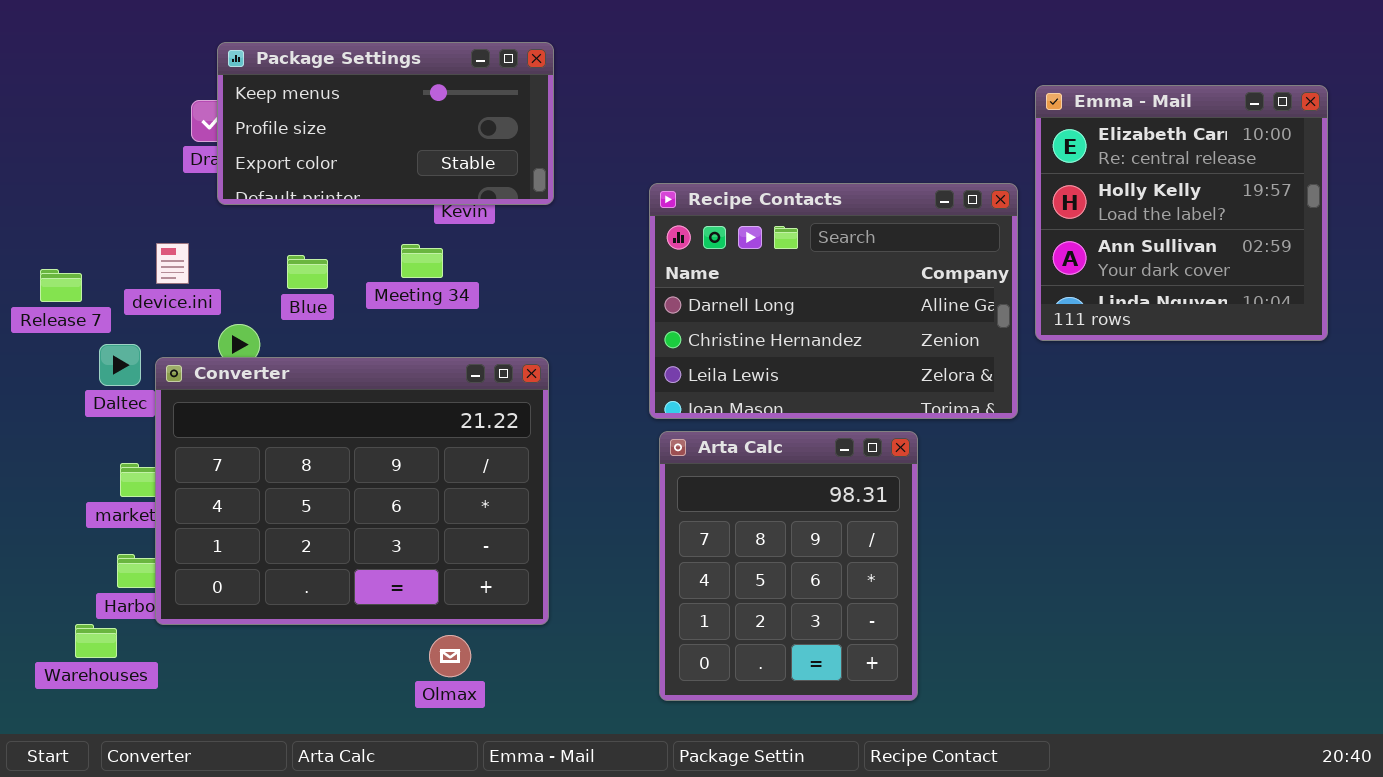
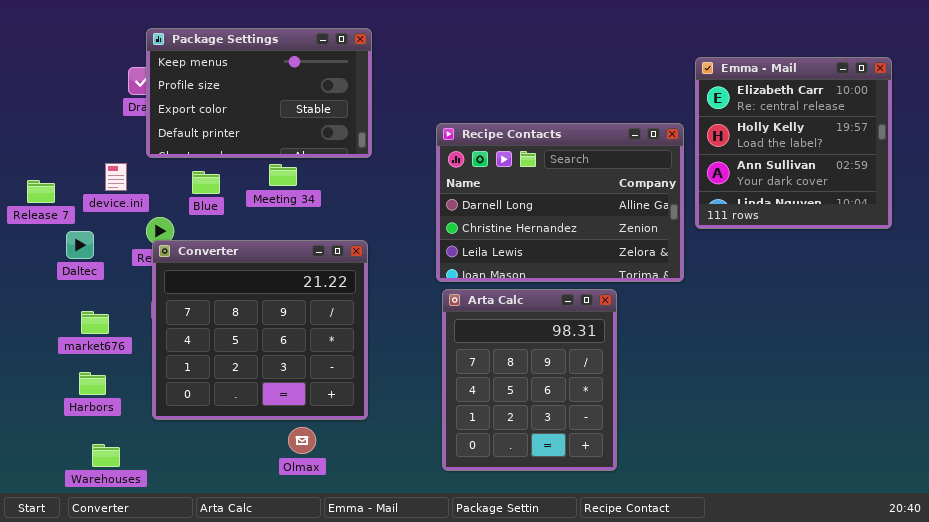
Package Settings: [217,42,554,205] -> [146,28,372,158], resized
Converter: [155,357,549,625] -> [152,240,368,420], resized
Warehouses: [75,624,117,658] -> [92,444,120,467], moved

